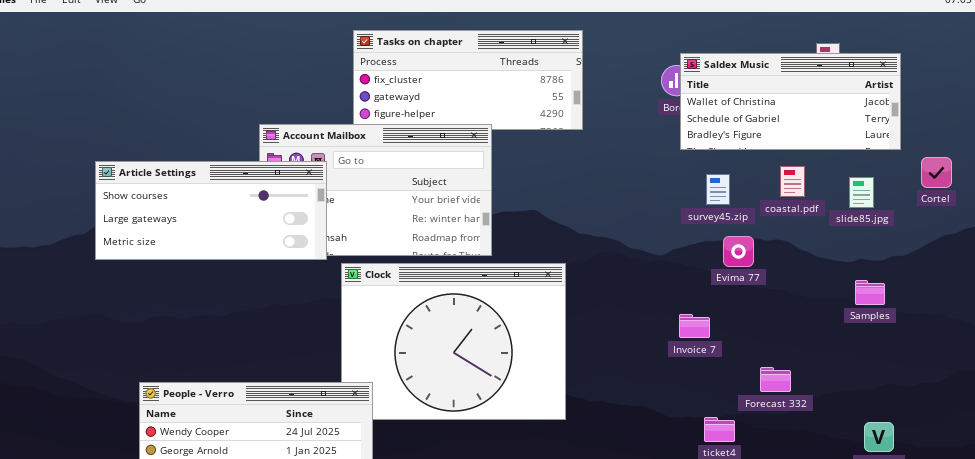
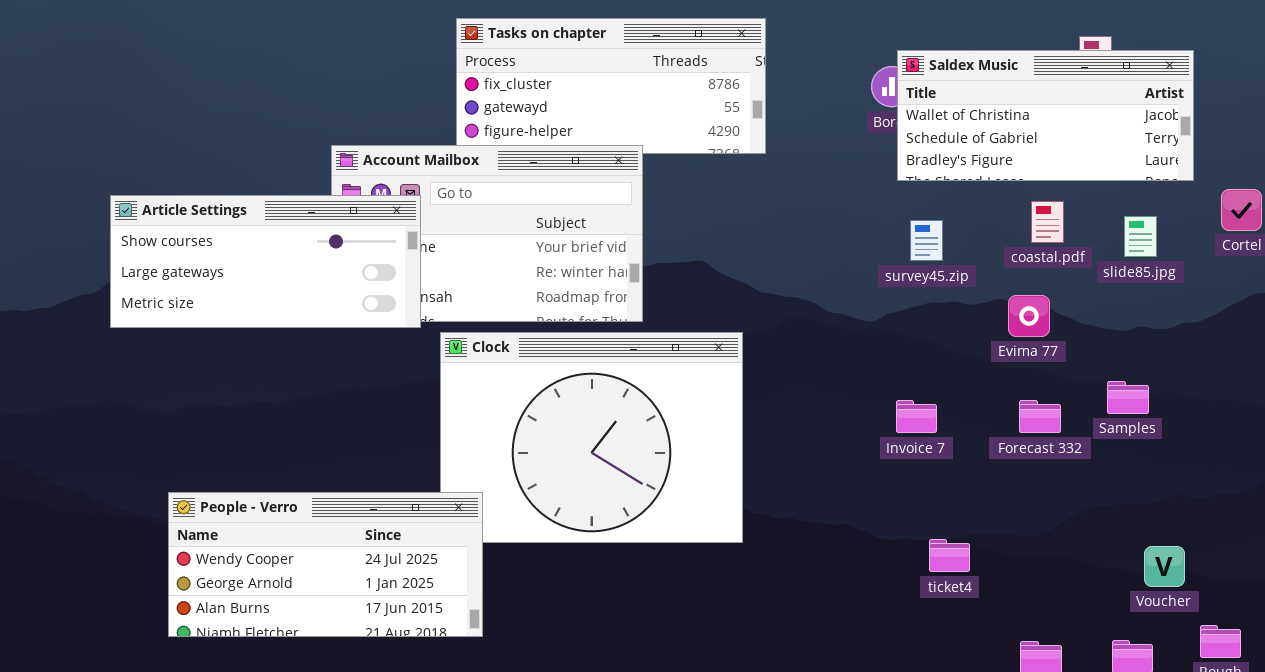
survey45.zip: [706,174,730,205] -> [910,220,943,261], moved
Evima 77: [723,236,754,267] -> [1008,295,1050,337], moved
Samples: [855,280,885,305] -> [1107,381,1149,414], moved
Forecast 332: [760,367,791,392] -> [1019,400,1061,433], moved

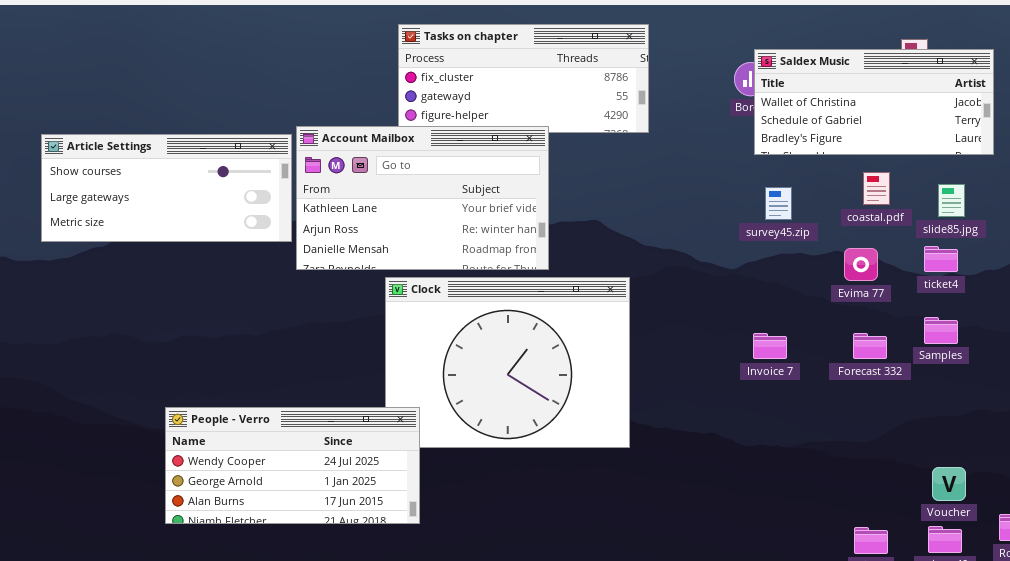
Article Settings: [110,195,421,328] -> [41,134,292,242], moved
ticket4: [929,539,970,572] -> [924,246,958,272], moved
Voucher: [1144,546,1185,587] -> [932,467,966,501], moved

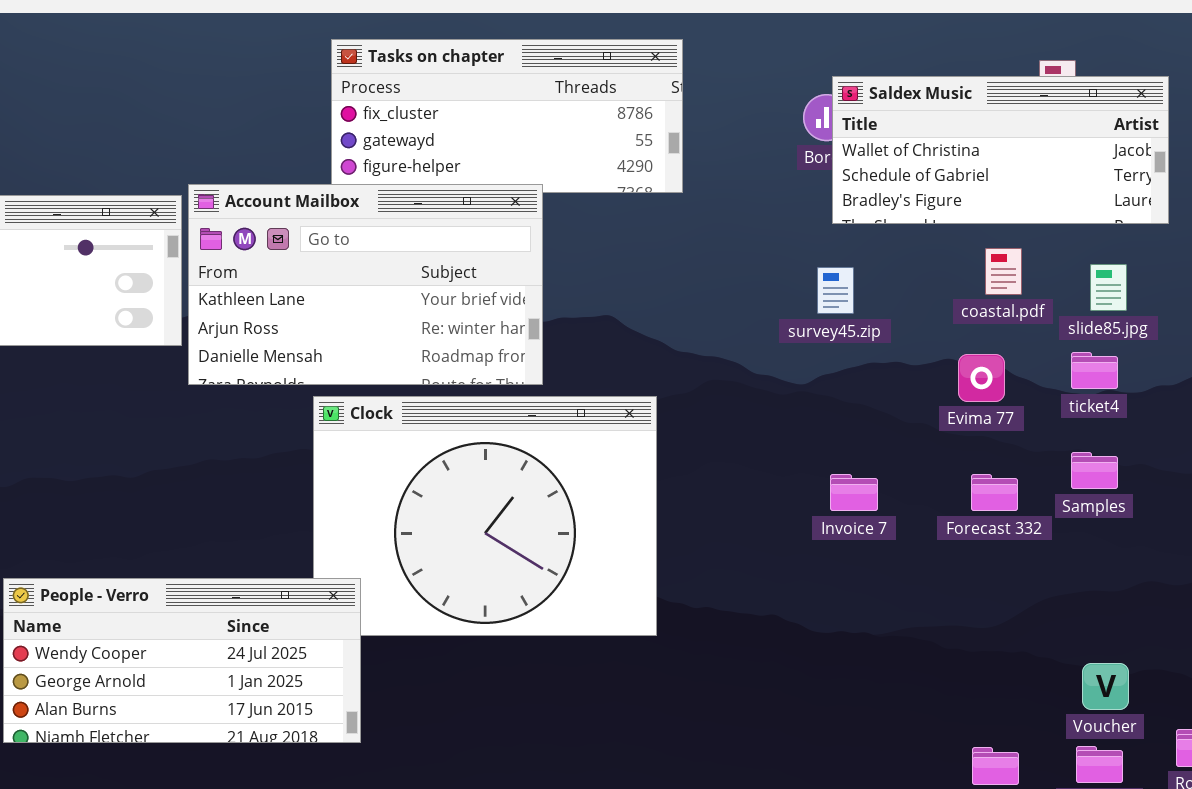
survey45.zip: [765,187,792,220] -> [817,267,854,314], moved

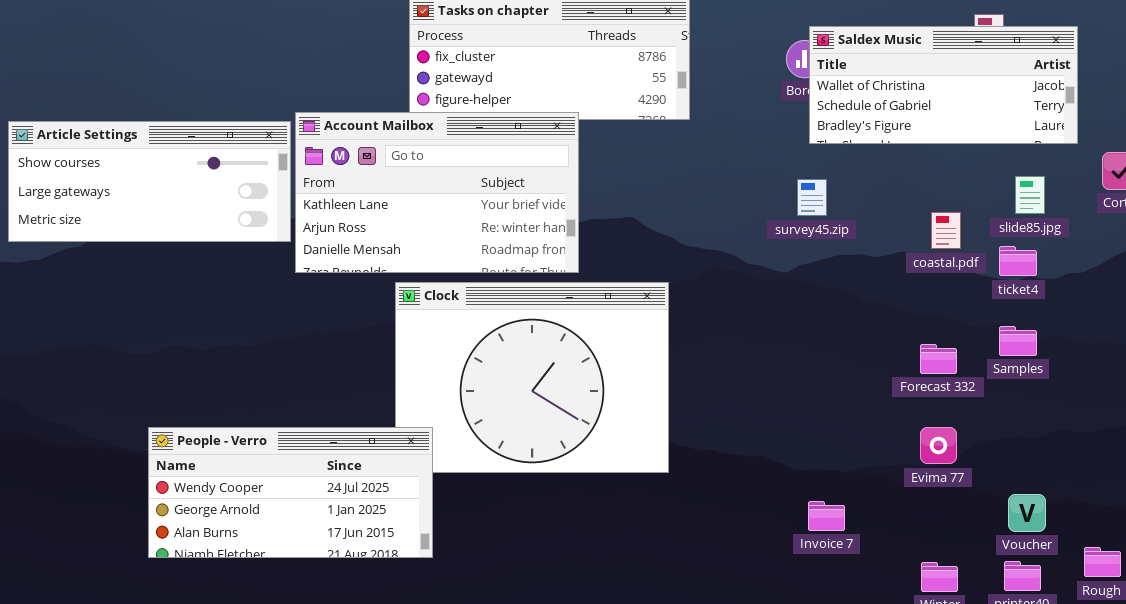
coastal.pdf: [985,248,1022,295] -> [931,212,961,249], moved
Evima 77: [958,354,1005,402] -> [920,427,957,464], moved
Invoice 7: [830,474,878,511] -> [808,501,845,531], moved

